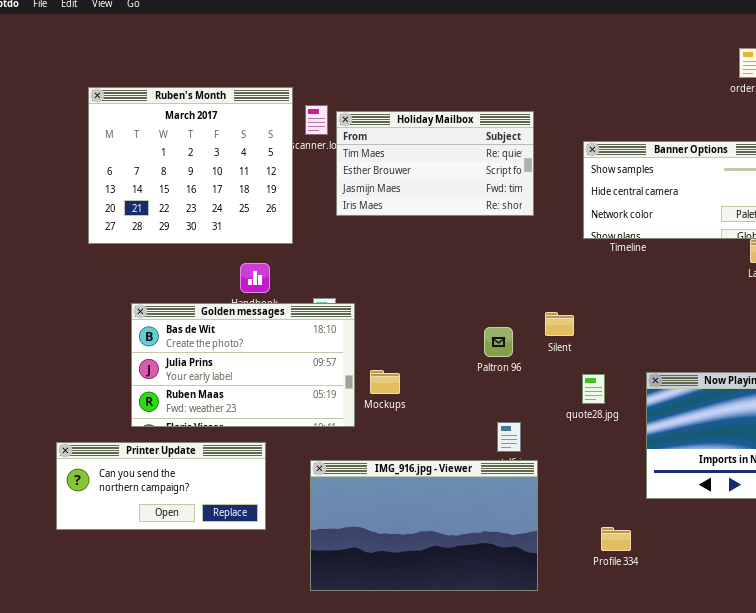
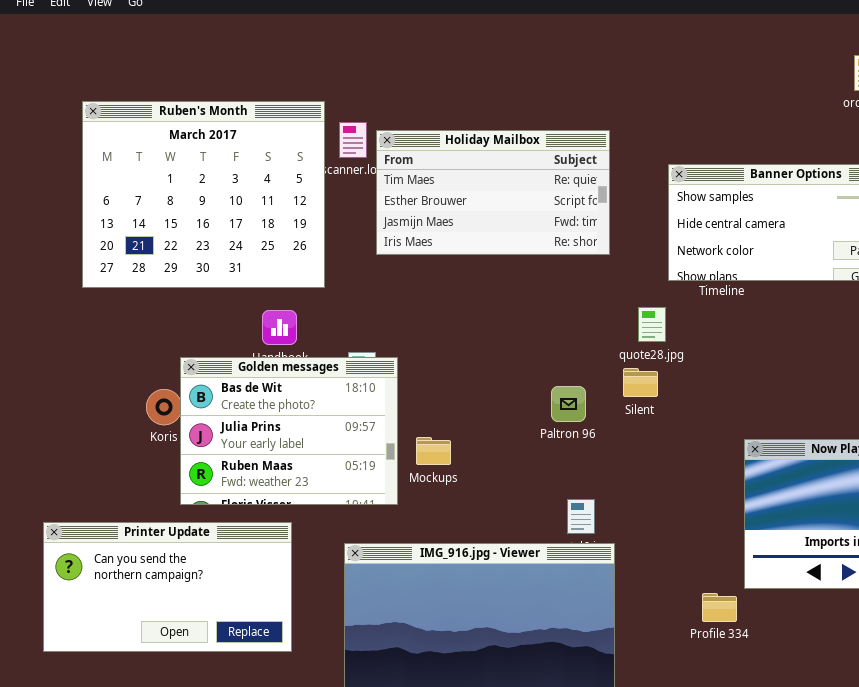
Golden messages: [131,303,355,427] -> [180,357,398,505], resized
quote28.jpg: [582,374,605,404] -> [638,307,666,342], moved
Printer Update: [56,442,266,530] -> [43,522,292,652], resized
Profile 334: [601,527,631,551] -> [702,593,737,622], moved

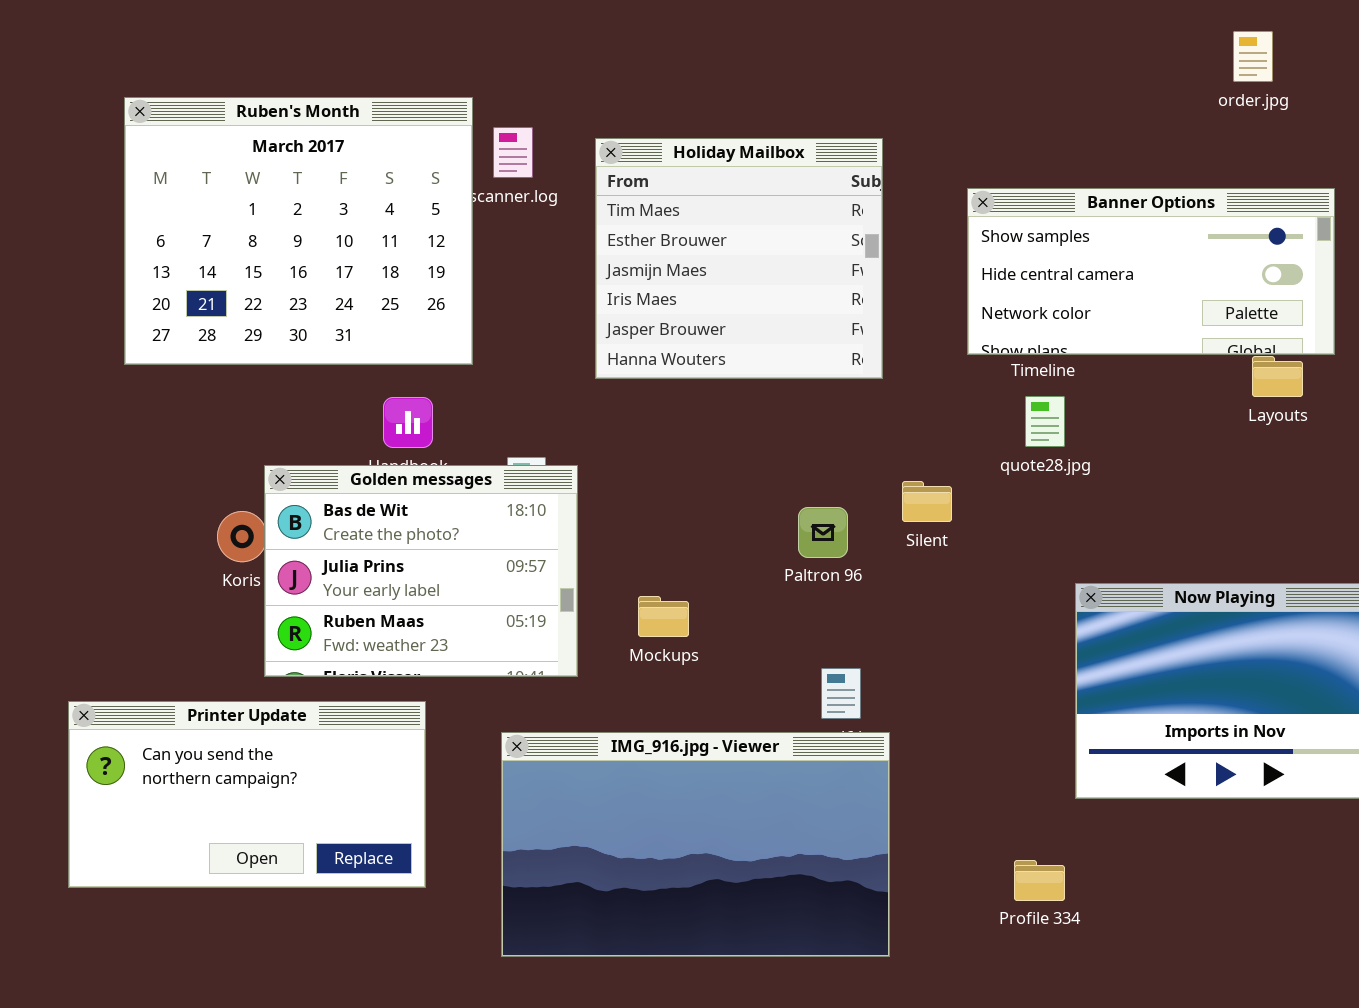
Holiday Mailbox: [376,130,610,255] -> [595,138,883,379], resized
quote28.jpg: [638,307,666,342] -> [1025,396,1065,447], moved
Mockups: [416,437,451,465] -> [638,596,689,637], moved
Profile 334: [702,593,737,622] -> [1014,860,1065,901], moved

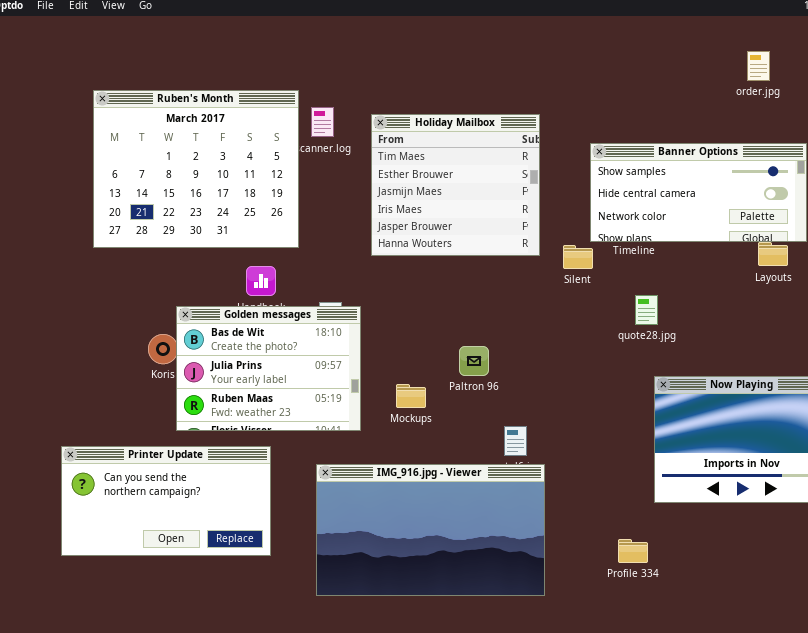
quote28.jpg: [1025,396,1065,447] -> [635,295,658,325], moved
Silent: [902,481,952,522] -> [563,245,593,269], moved
Paltron 96: [798,507,848,558] -> [459,346,489,376], moved

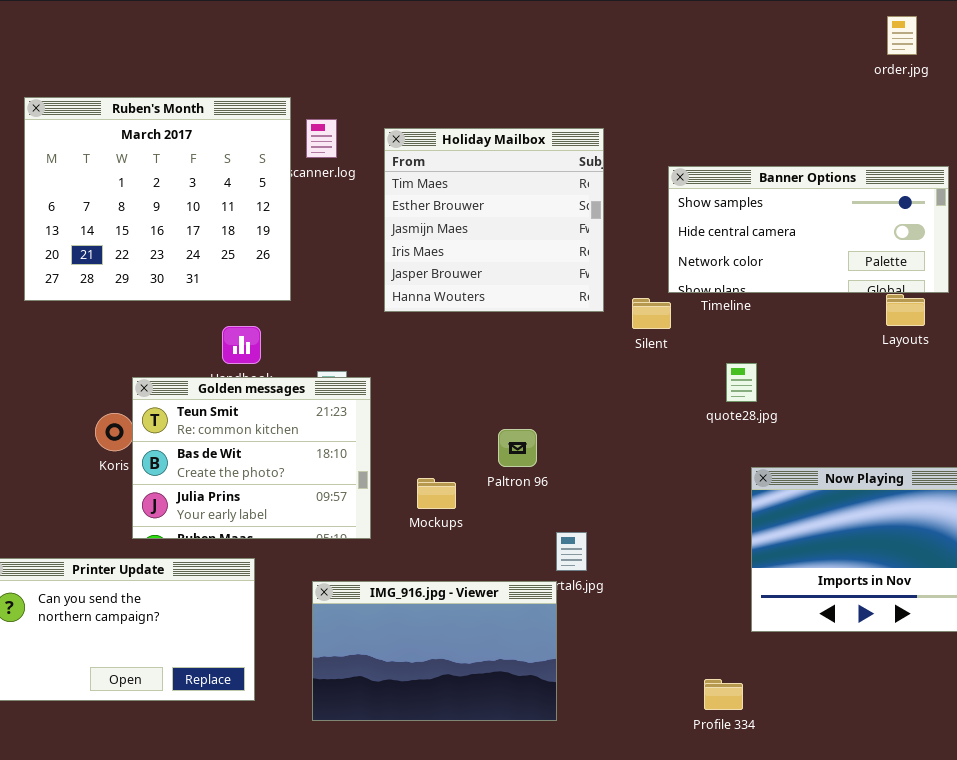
order.jpg: [747,51,770,81] -> [887,16,917,55], moved
Golden messages: [176,306,361,431] -> [132,377,371,539], scrolled up 1 row
IMG_916.jpg - Viewer: [316,464,545,596] -> [312,581,557,721], resized

